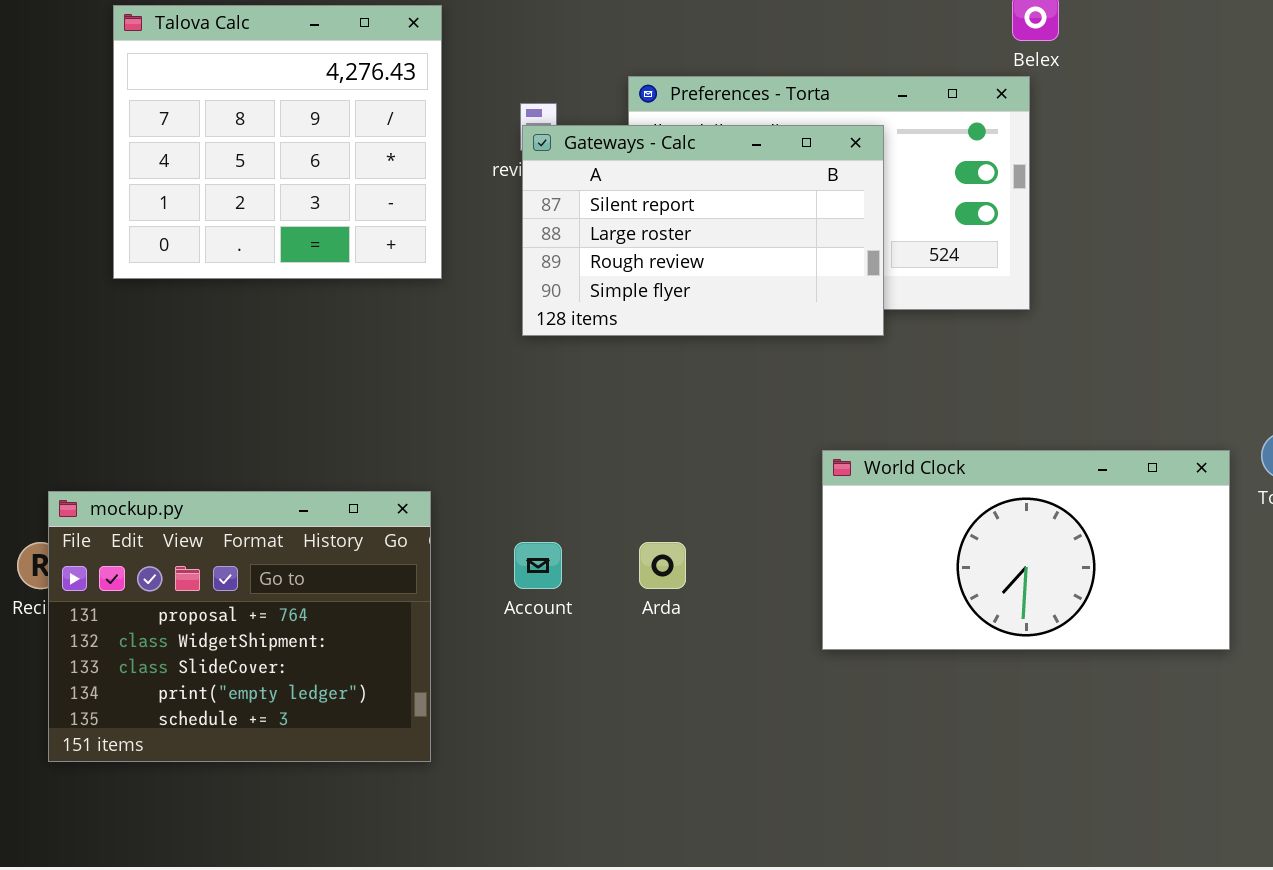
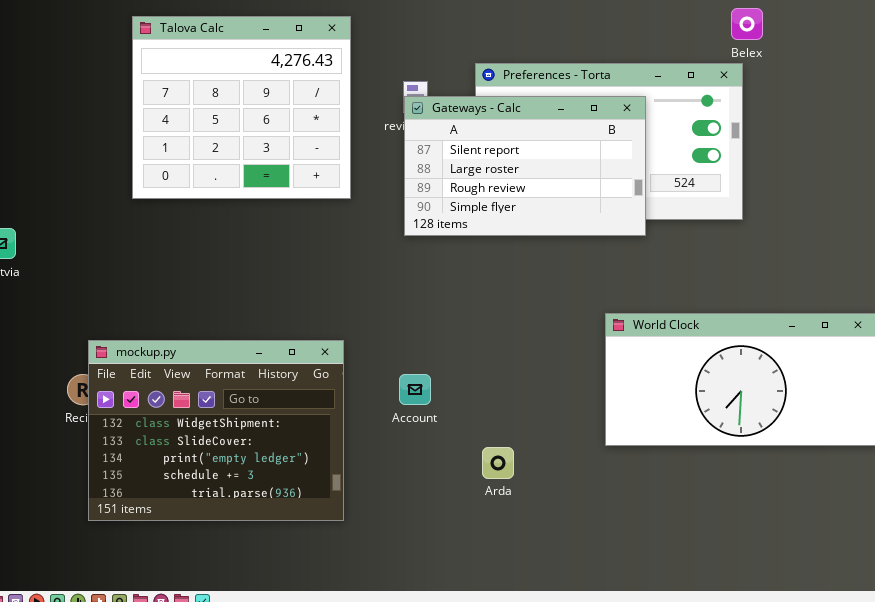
mockup.py: [48,491,431,762] -> [88,340,344,521], scrolled down 1 row
Arda: [639,542,686,589] -> [482,447,514,479], moved

